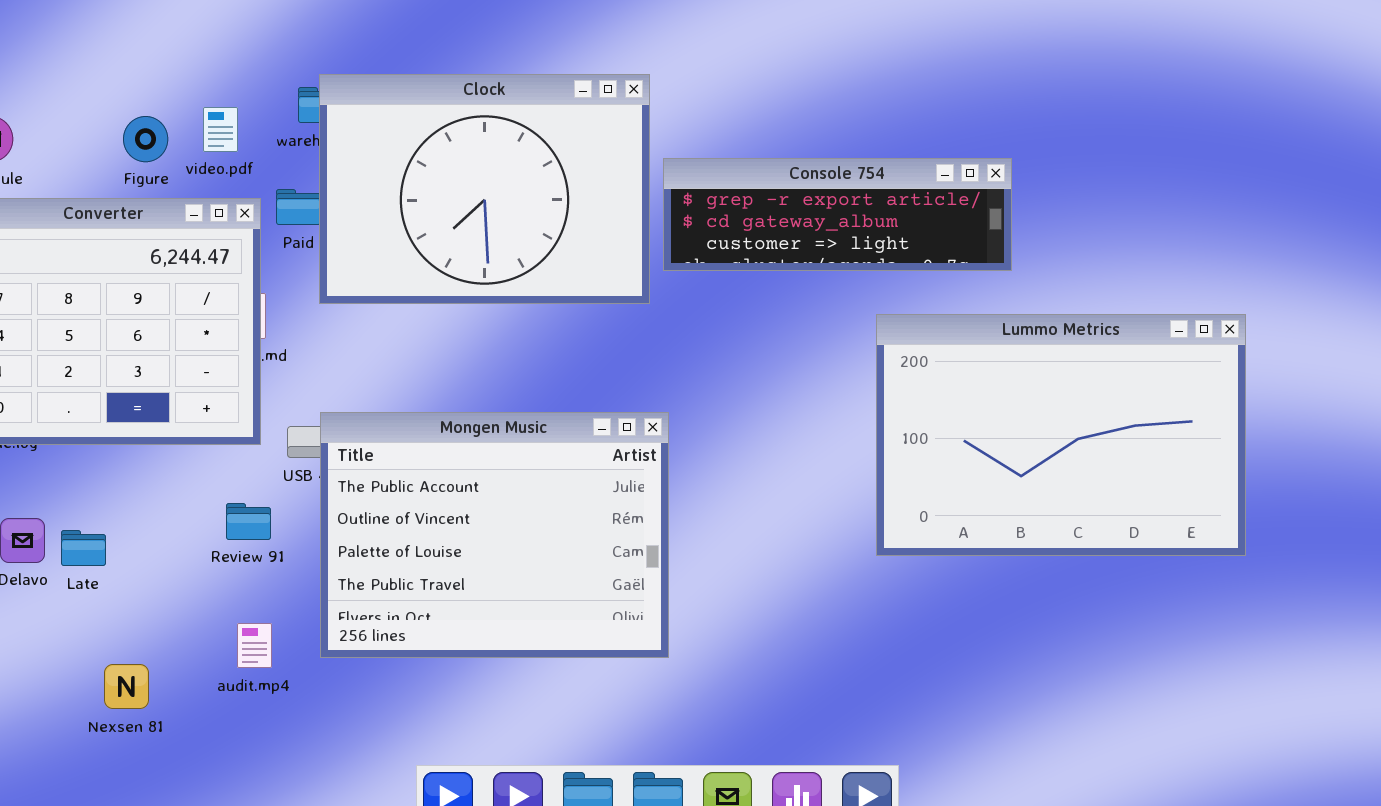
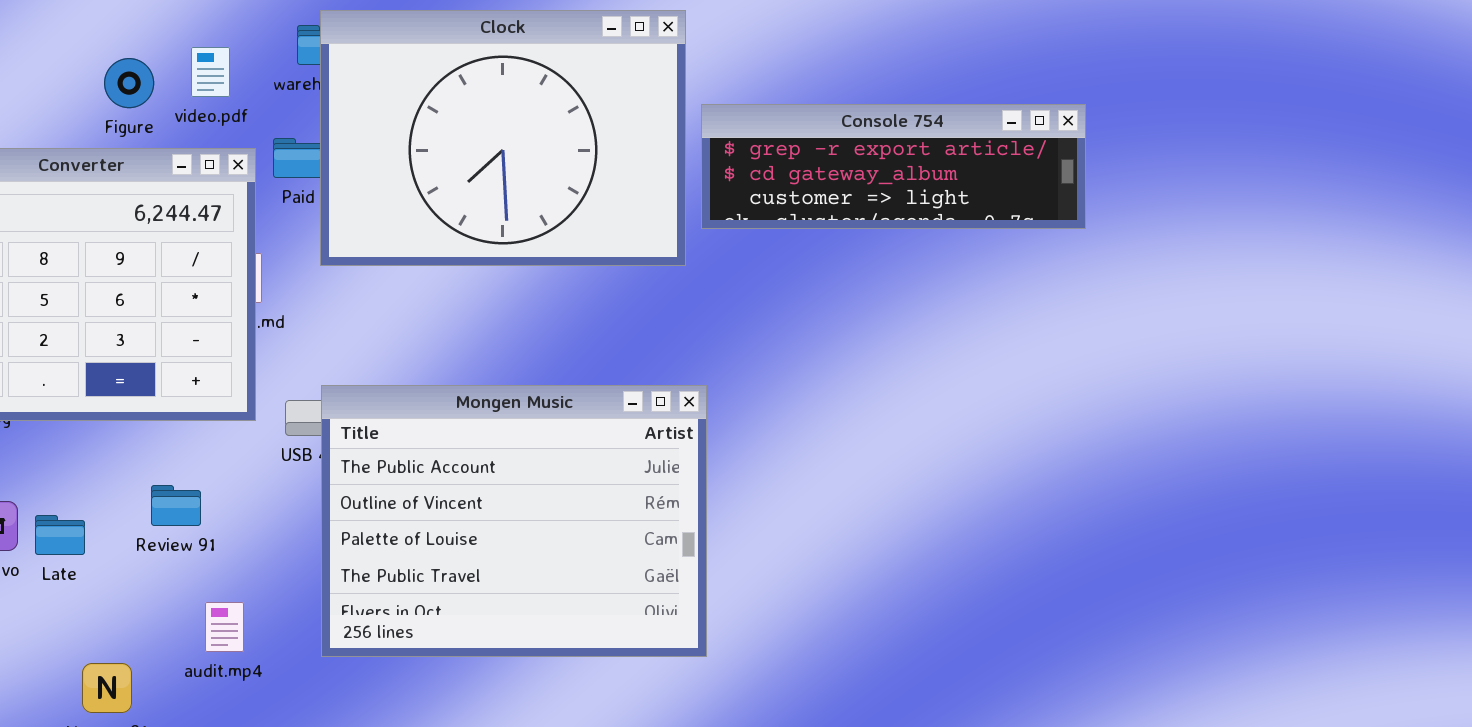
Lummo Metrics: [876,314,1246,556] -> none, closed
Review 91: [226,503,271,540] -> [151,485,201,526], moved
audit.mp4: [237,623,272,668] -> [205,602,244,652], moved

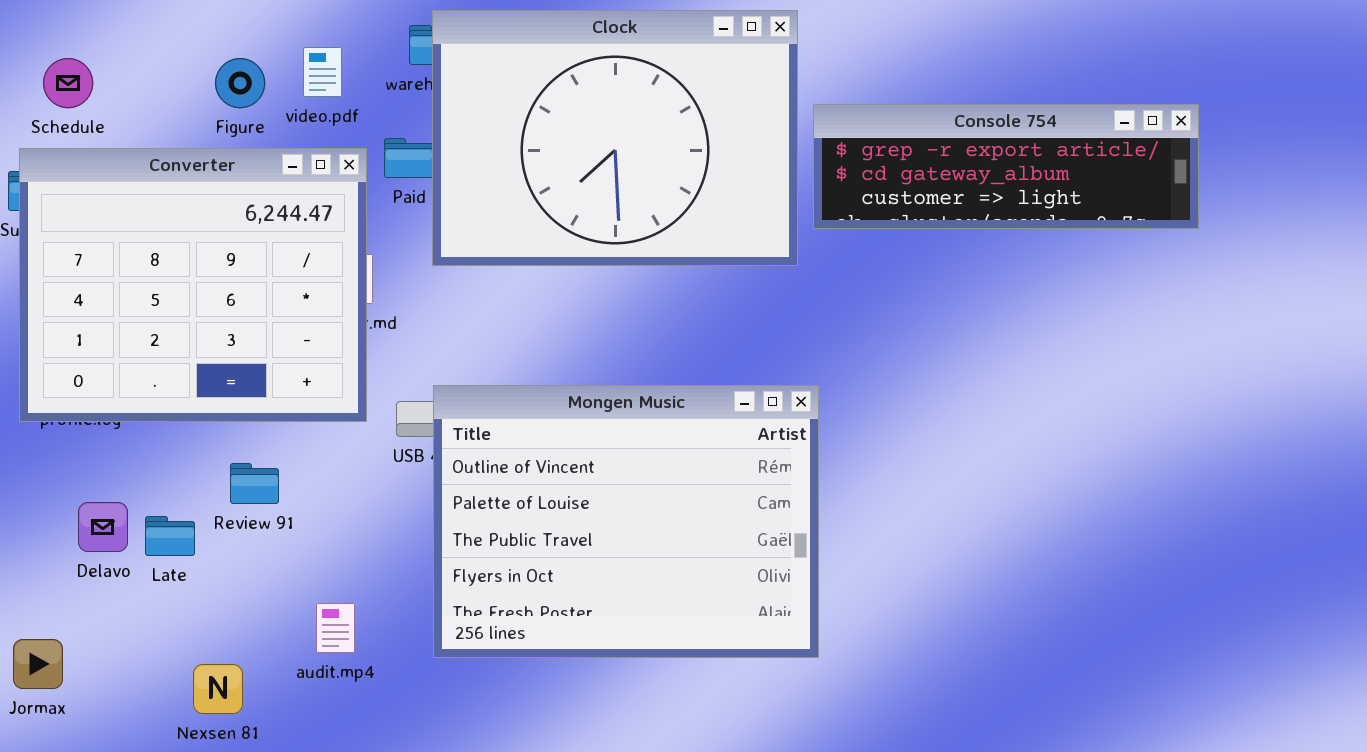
Mongen Music: [321,385,707,657] -> [433,385,819,658], scrolled down 1 row
Review 91: [151,485,201,526] -> [230,463,279,504], moved

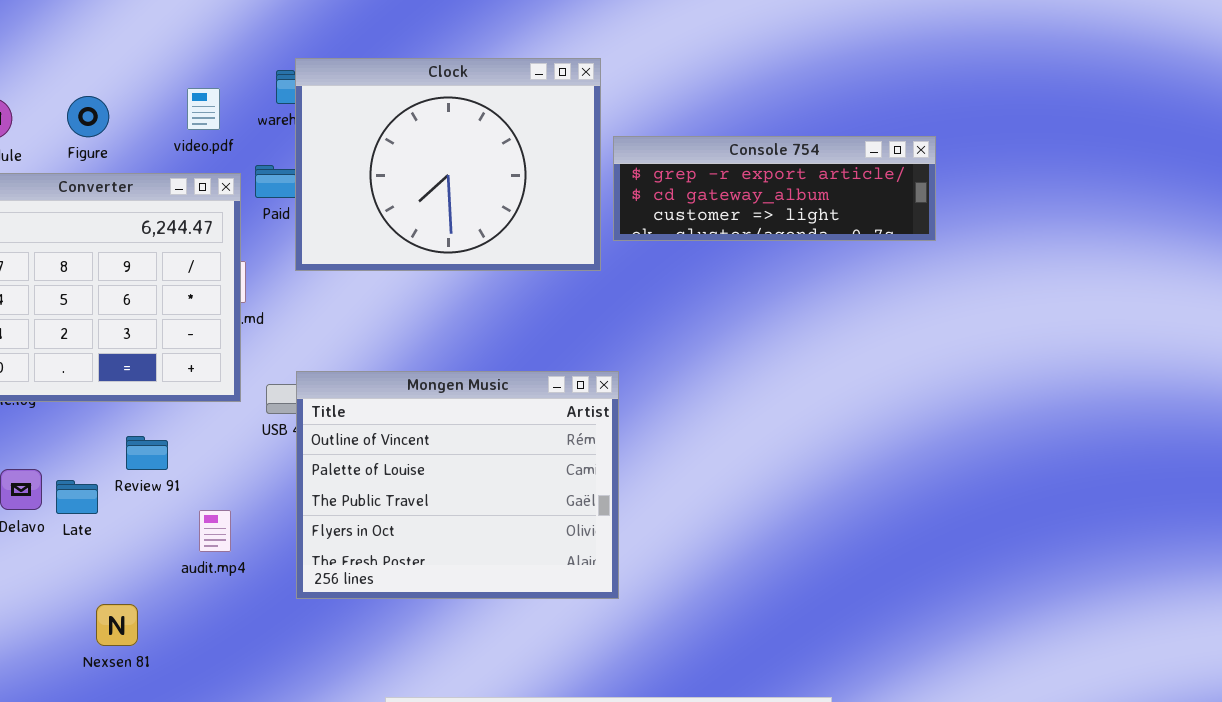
Figure: [215,58,265,108] -> [67,96,109,137], moved
audit.mp4: [316,603,355,653] -> [199,510,231,552], moved

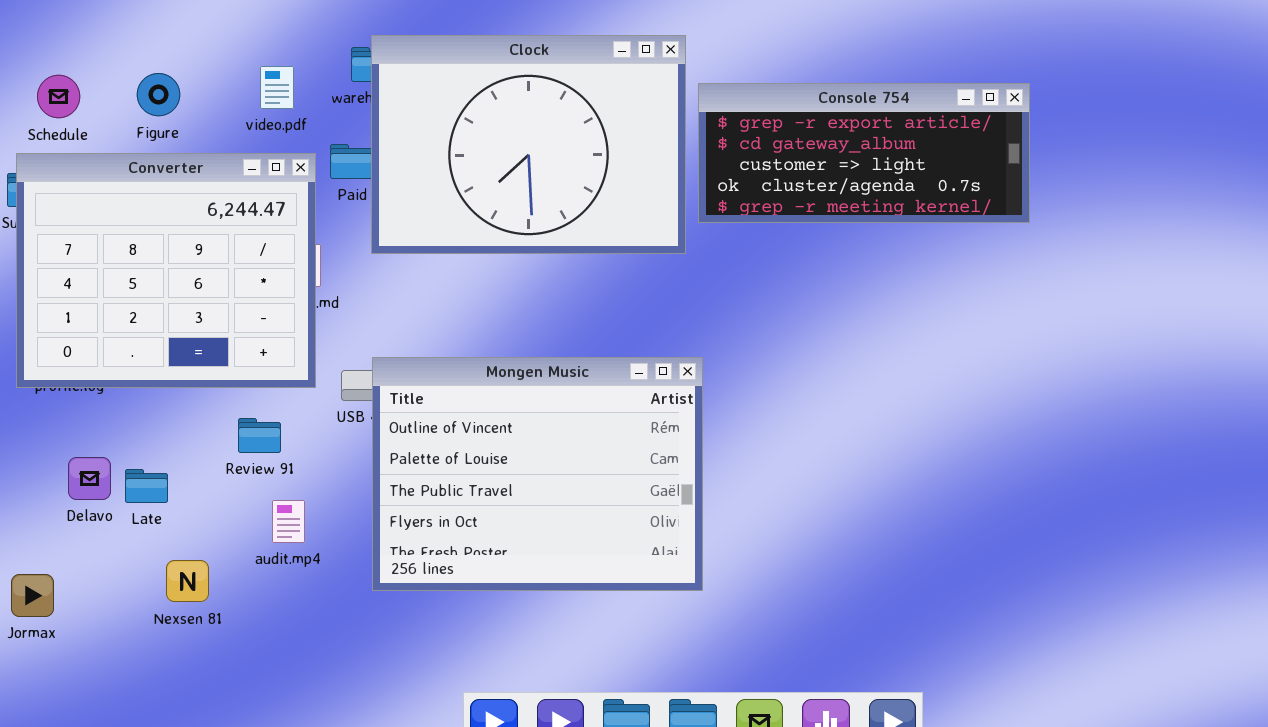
Console 754: [613,136,936,241] -> [698,83,1030,223], resized
Review 91: [126,436,168,470] -> [238,418,281,453], moved
Nexsen 81: [96,604,138,646] -> [166,560,209,602], moved

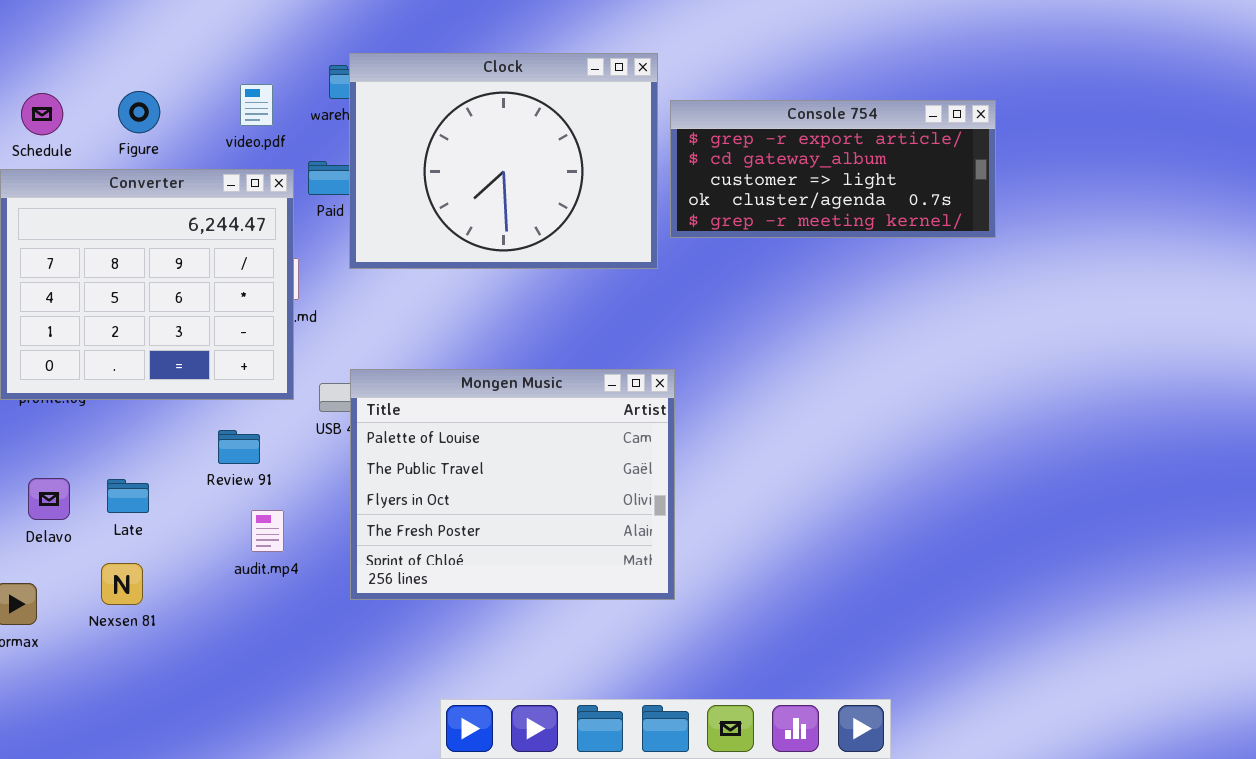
Mongen Music: [372,357,703,591] -> [350,369,675,600], scrolled down 1 row
Delavo: [68,457,111,500] -> [28,478,70,520], moved
Nexsen 81: [166,560,209,602] -> [101,563,143,605], moved

